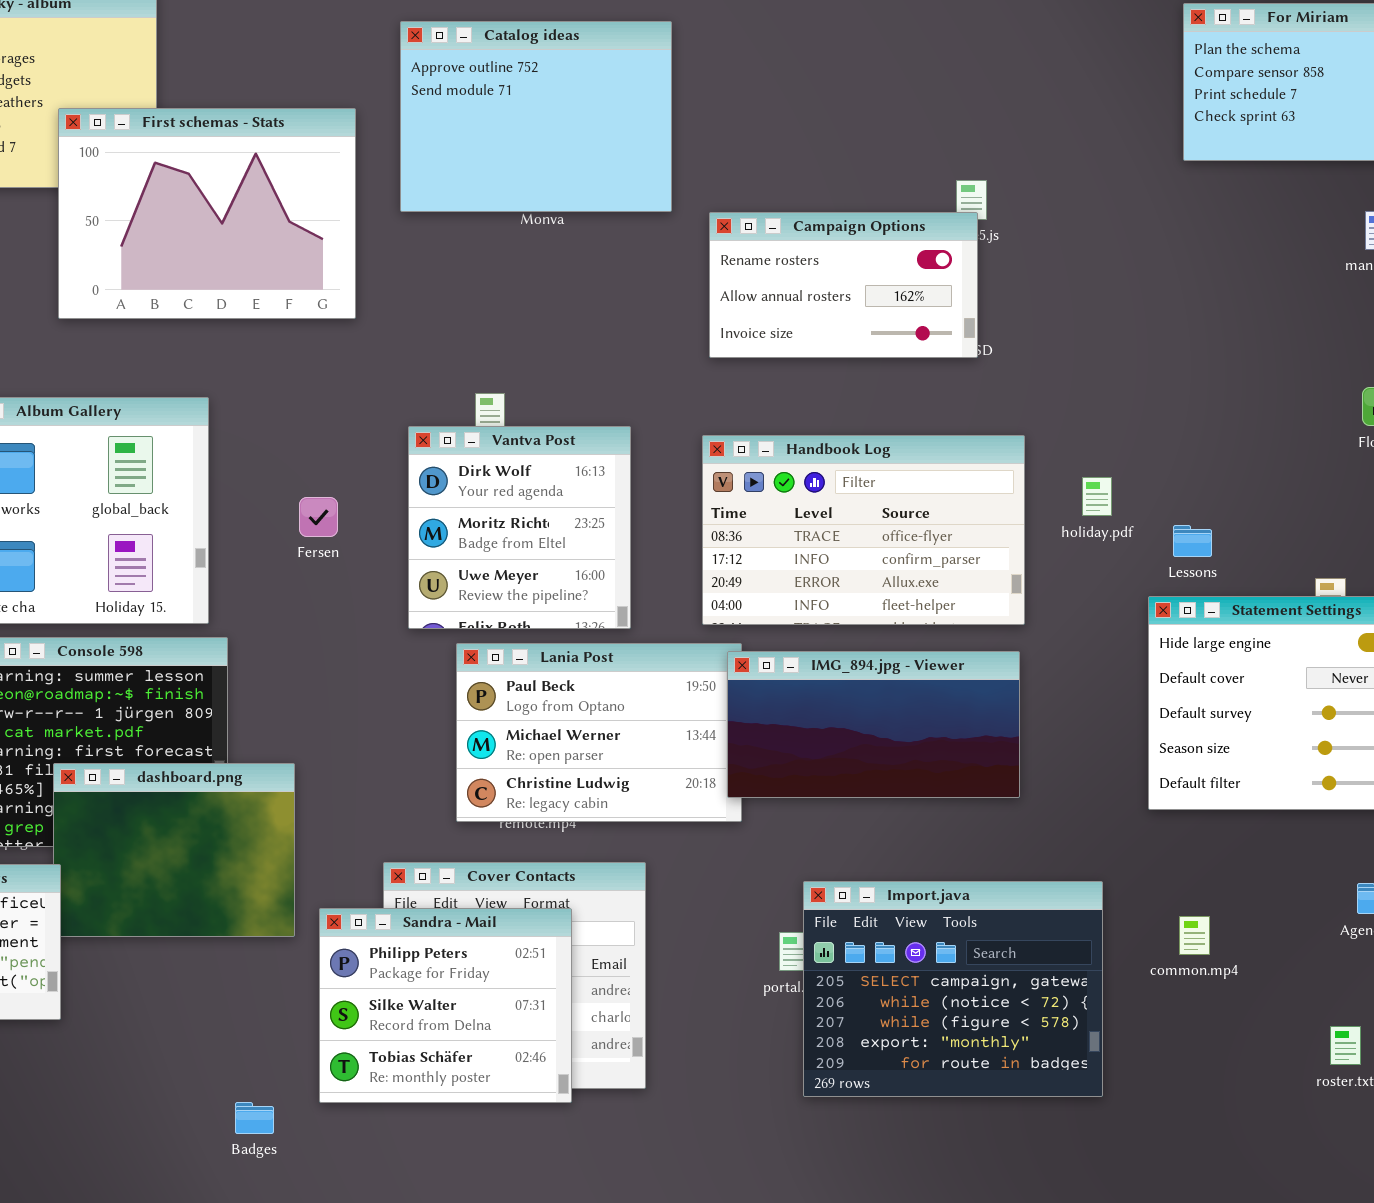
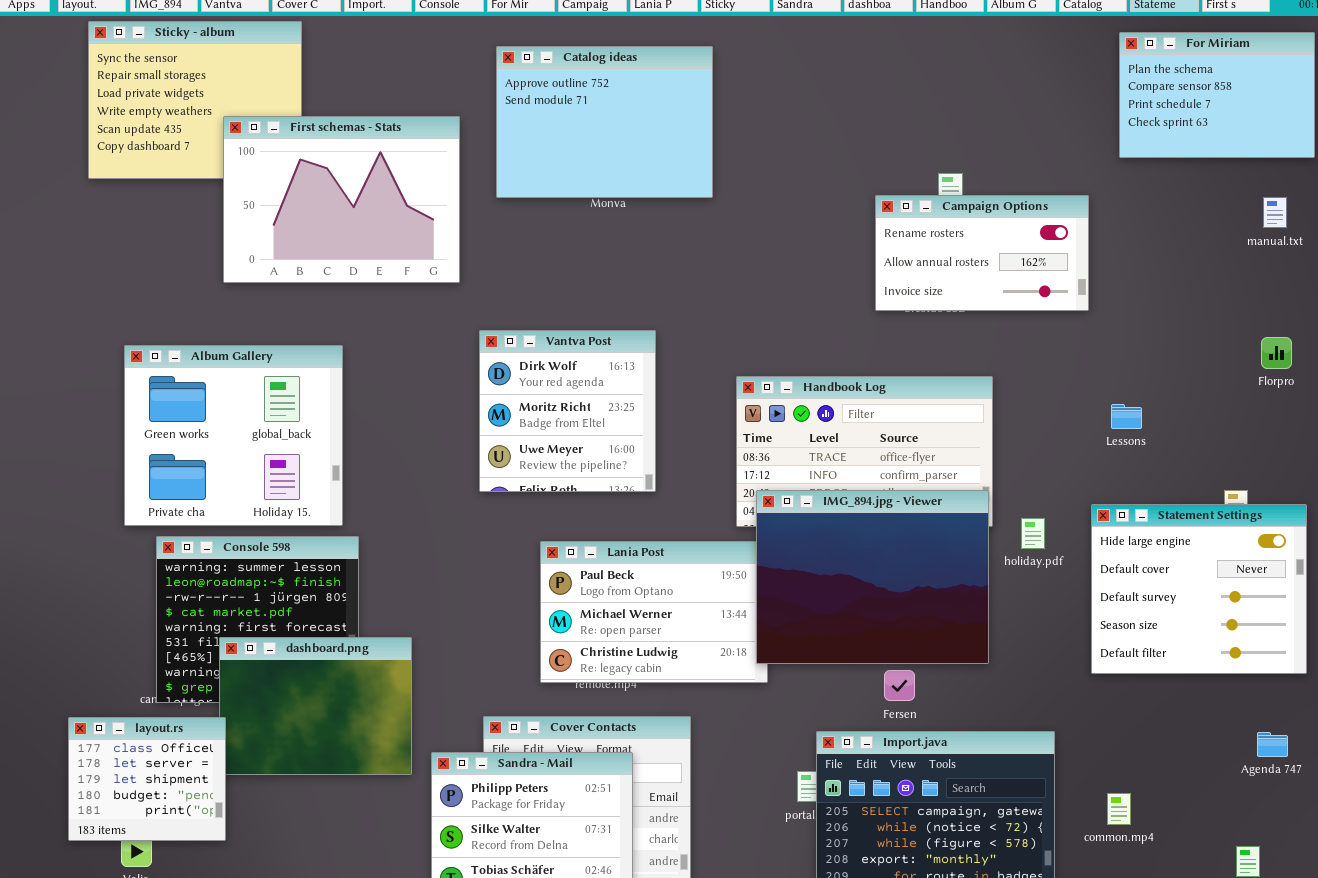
Campaign Options: [709,212,978,358] -> [875,195,1089,311], moved
Vantva Post: [408,426,631,629] -> [479,330,656,492], moved
holiday.pdf: [1082,477,1112,516] -> [1021,518,1045,549], moved
Fersen: [299,497,338,537] -> [884,670,915,701], moved
Lessons: [1173,525,1212,557] -> [1111,404,1142,429], moved
IMG_894.jpg - Viewer: [727,651,1020,798] -> [756,490,989,664], resized
common.mp4: [1179,916,1210,955] -> [1107,793,1131,825], moved

